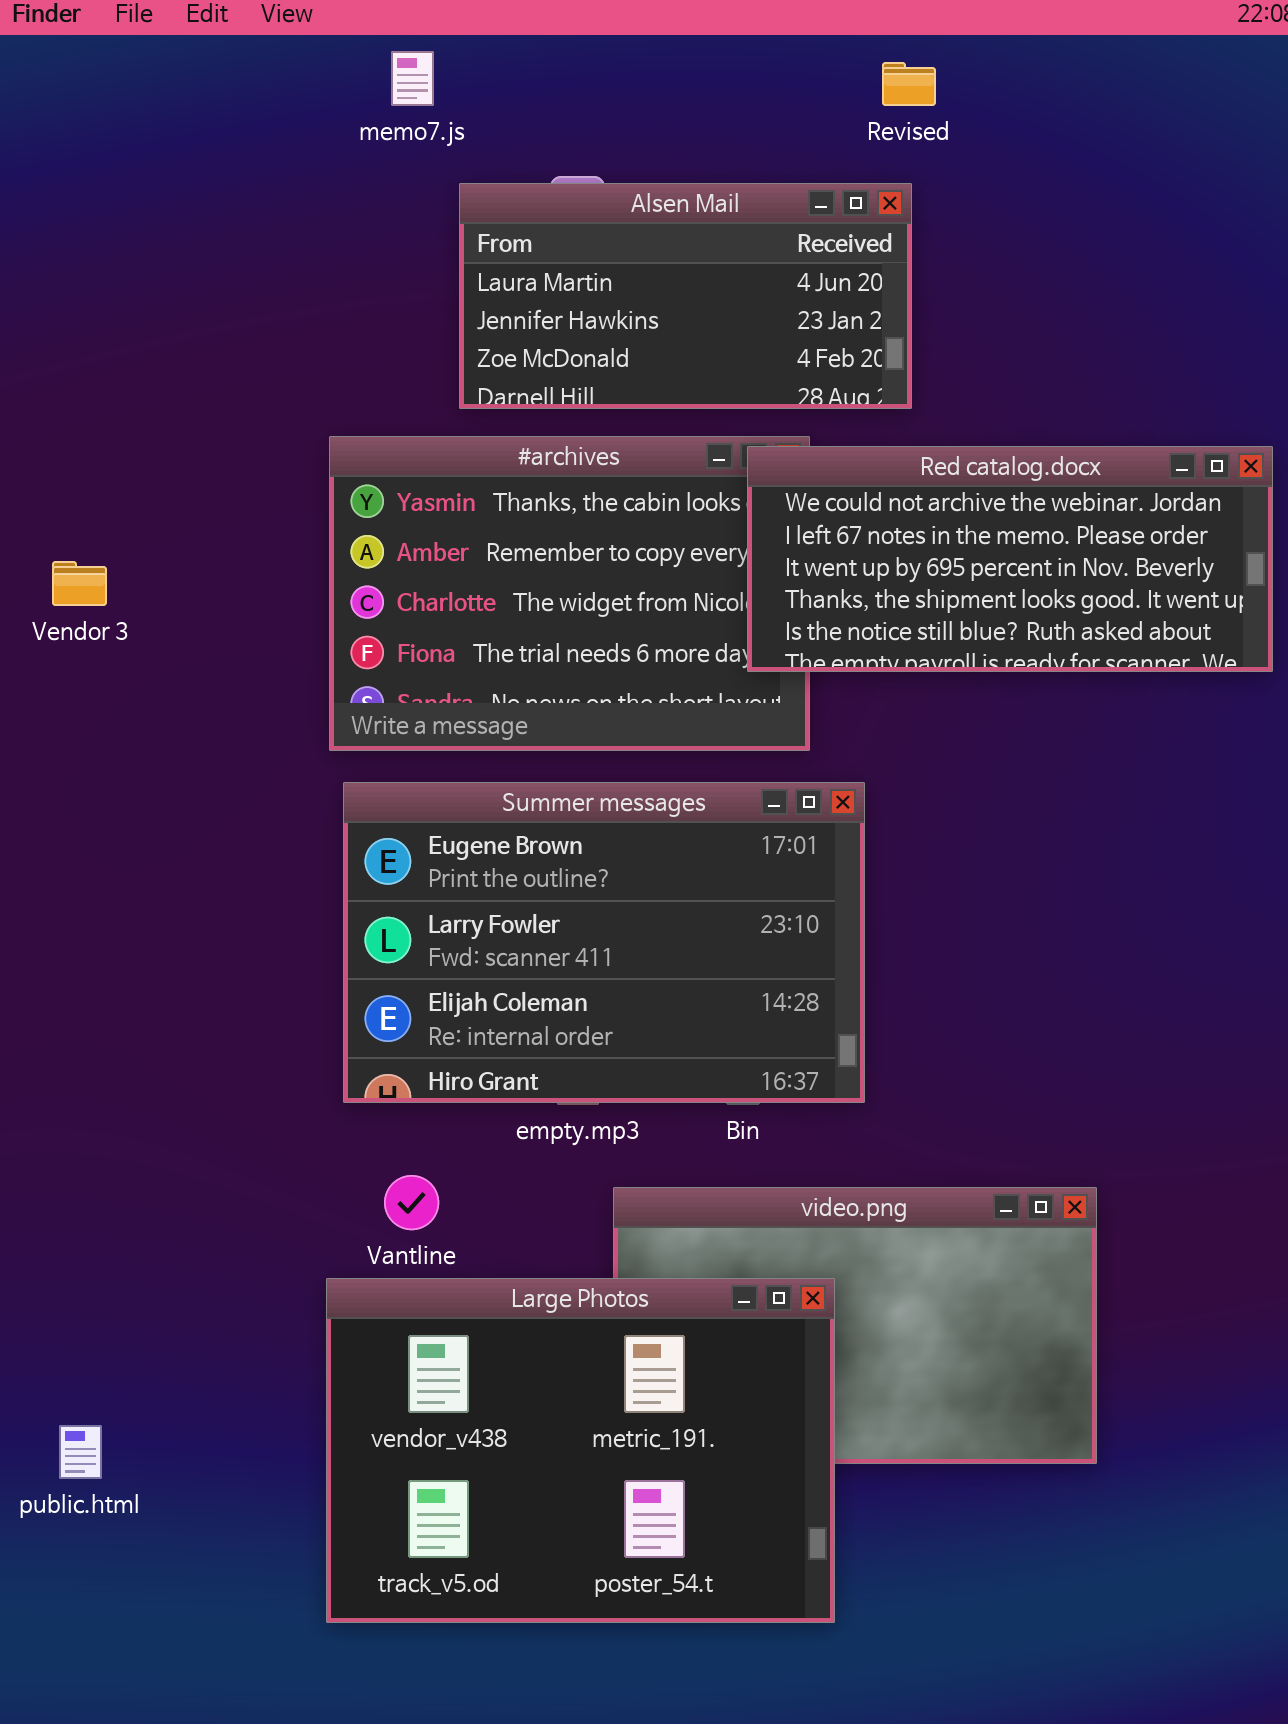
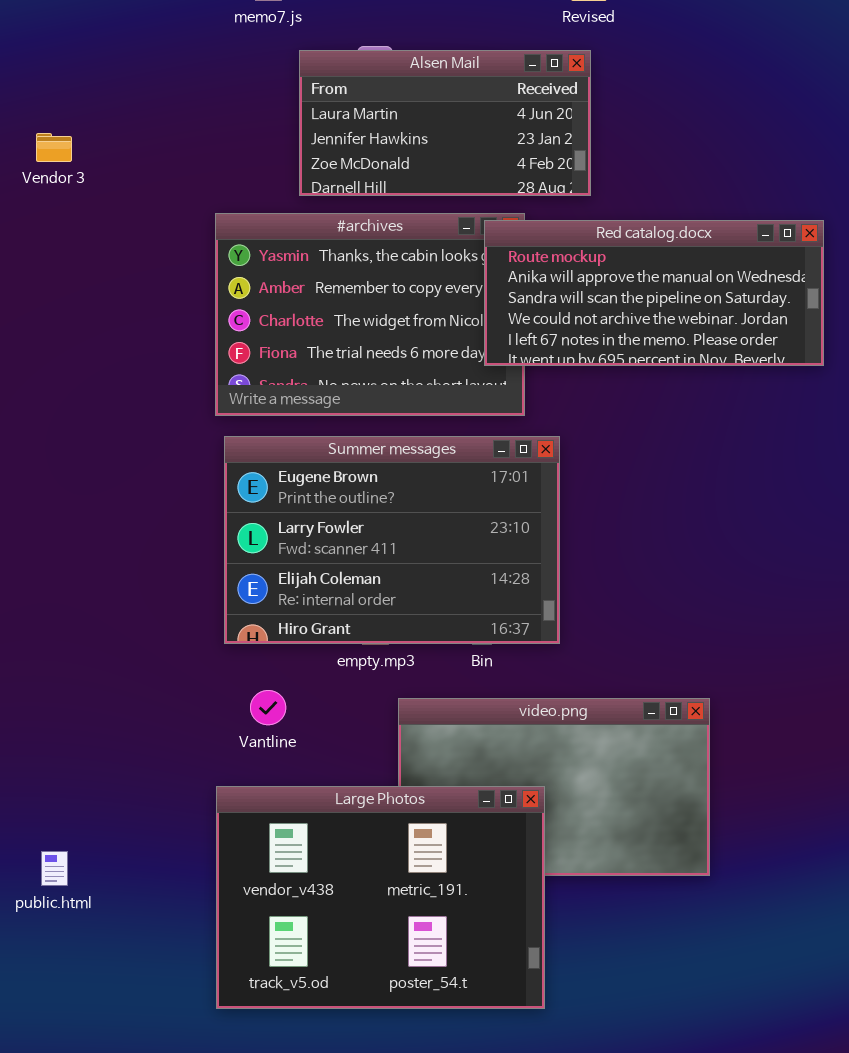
Red catalog.docx: [747,446,1273,672] -> [484,220,824,366], scrolled up 3 rows
Vendor 3: [52,561,107,606] -> [36,133,72,162], moved
Large Photos: [326,1278,835,1623] -> [216,786,545,1009], moved

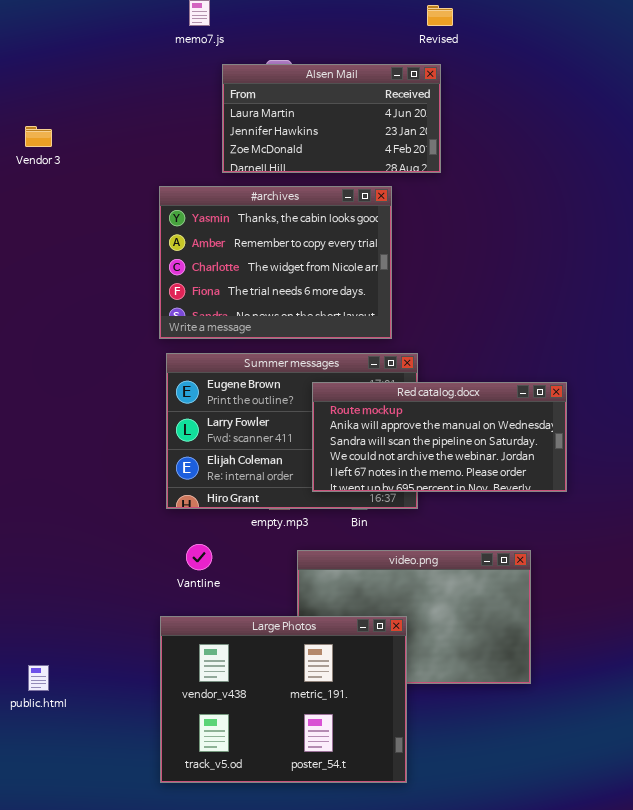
Red catalog.docx: [484,220,824,366] -> [312,382,567,492], moved

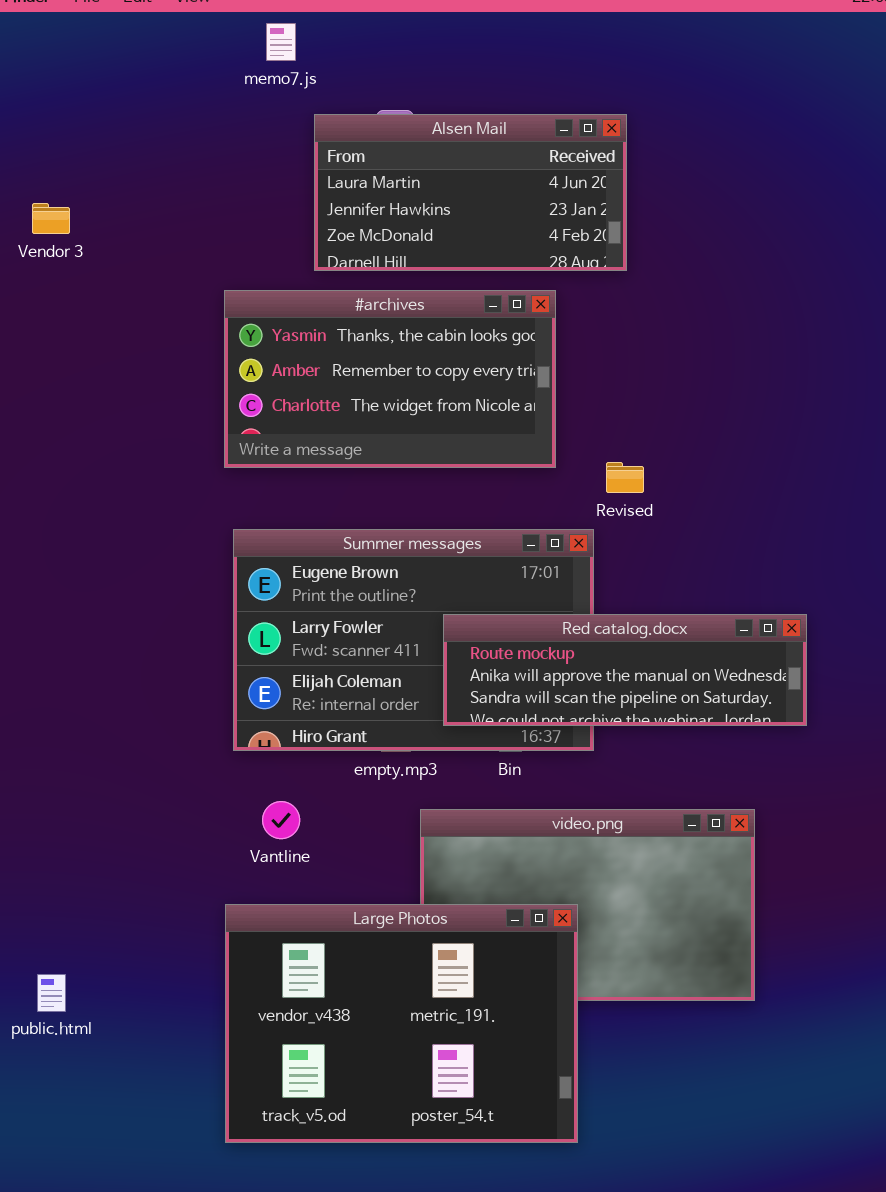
Revised: [427,5,453,26] -> [606,462,644,493], moved
#archives: [159,186,392,339] -> [224,290,556,468], resized
Red catalog.docx: [312,382,567,492] -> [443,614,807,726], resized

